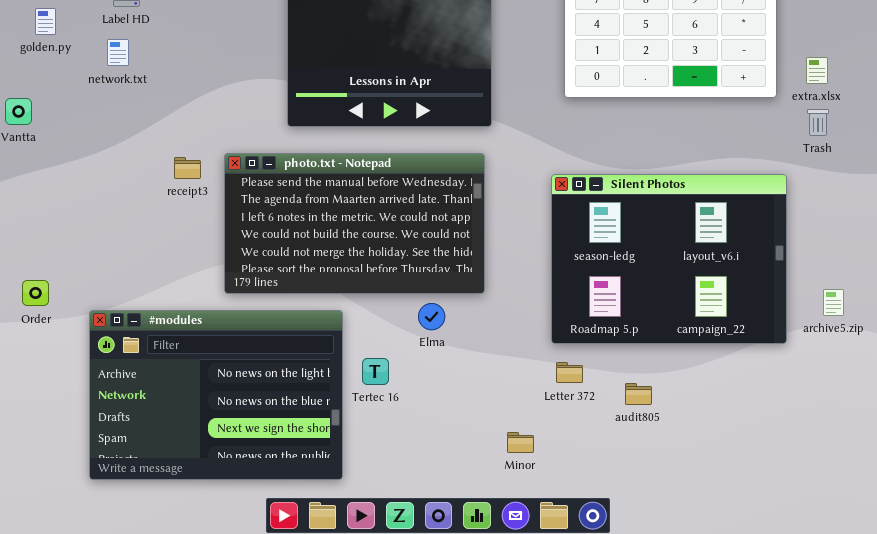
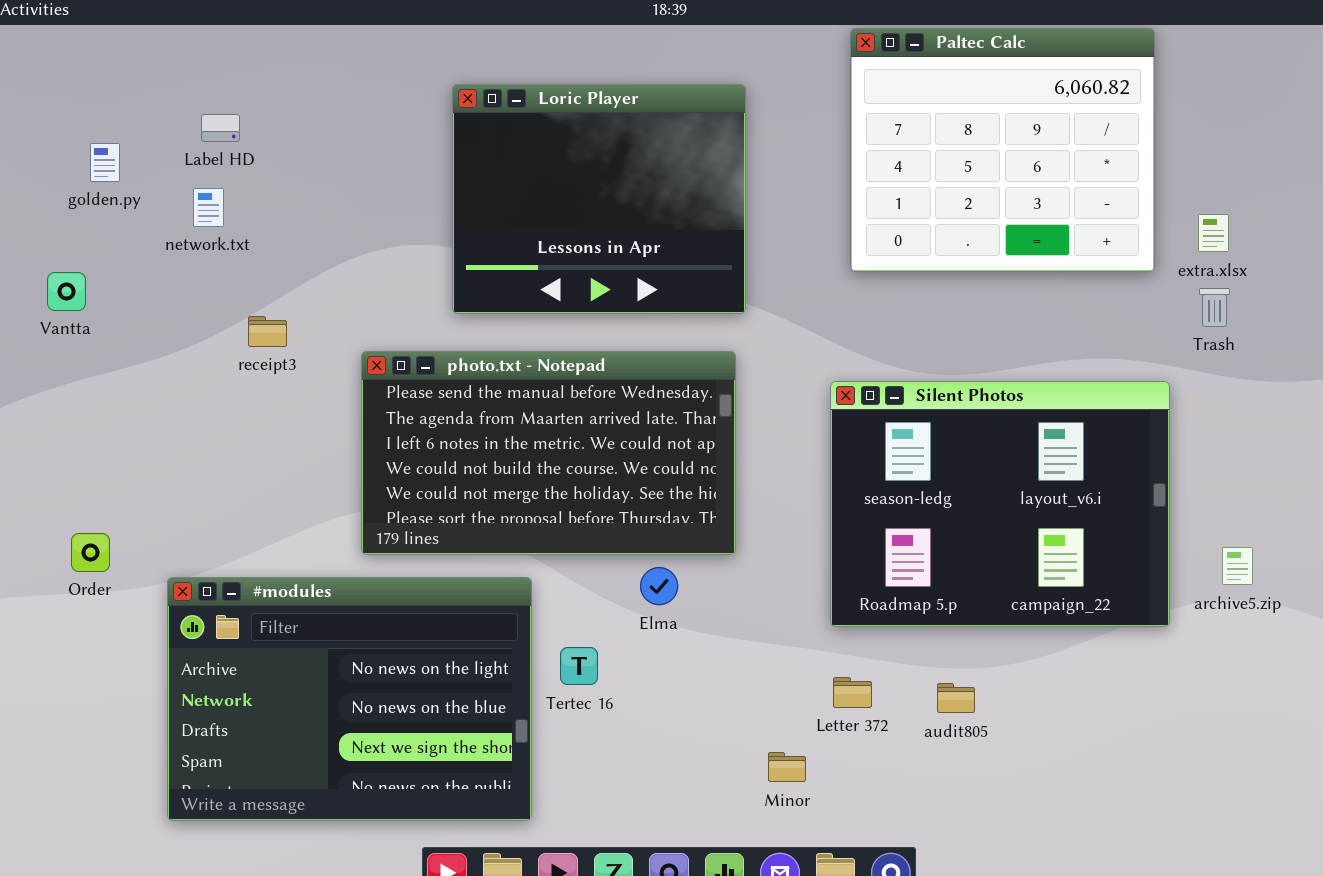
receipt3: [174,157,201,179] -> [248,316,287,347], moved
Letter 372: [556,362,583,383] -> [833,677,872,708], moved

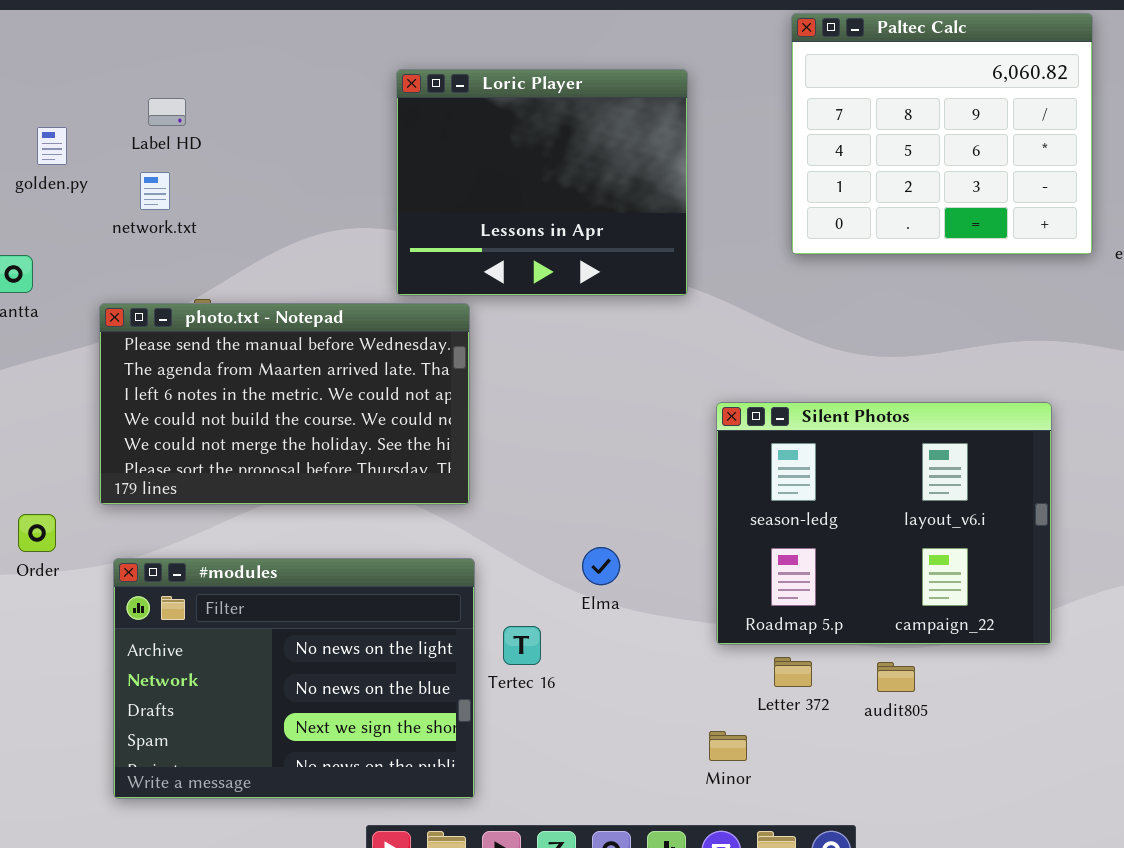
photo.txt - Notepad: [361,351,736,555] -> [99,303,470,505], moved
Silent Photos: [830,381,1170,627] -> [716,402,1052,645], moved

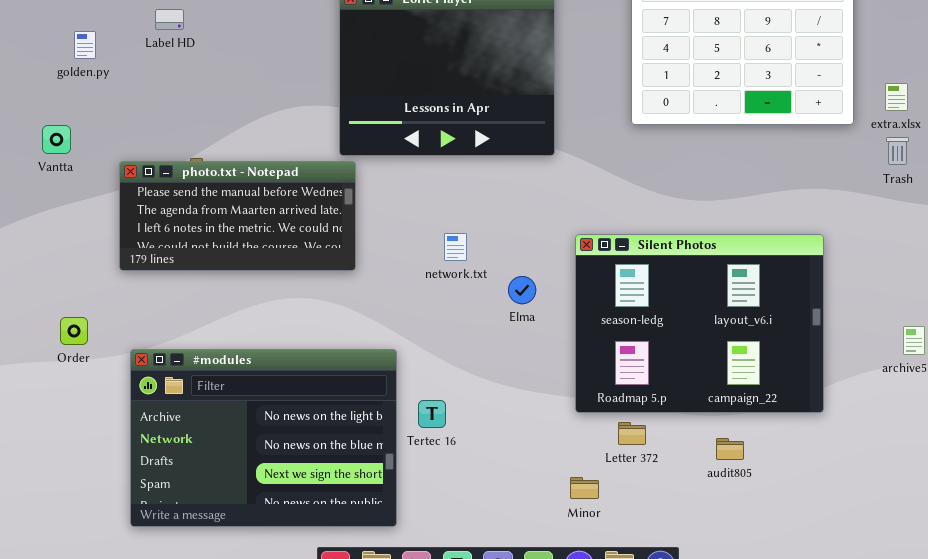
network.txt: [140,172,170,210] -> [444,233,467,261], moved
photo.txt - Notepad: [99,303,470,505] -> [119,161,356,271], resized
Elma: [582,547,620,585] -> [508,276,536,304], moved
audit805: [877,662,915,692] -> [716,438,744,460], moved

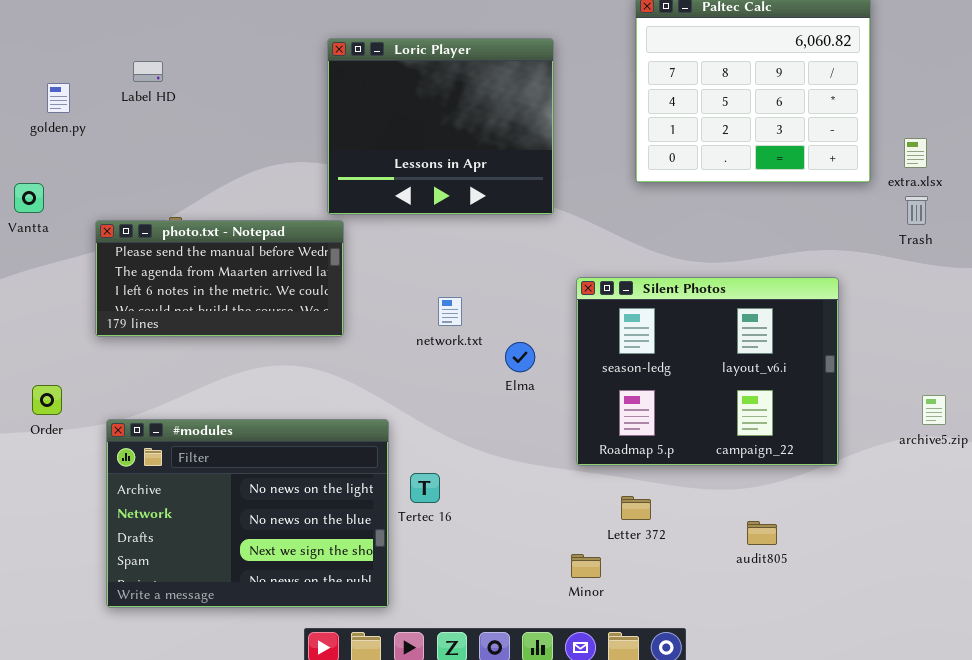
Silent Photos: [575,234,824,413] -> [576,277,839,466], moved
audit805: [716,438,744,460] -> [747,521,777,545], moved

